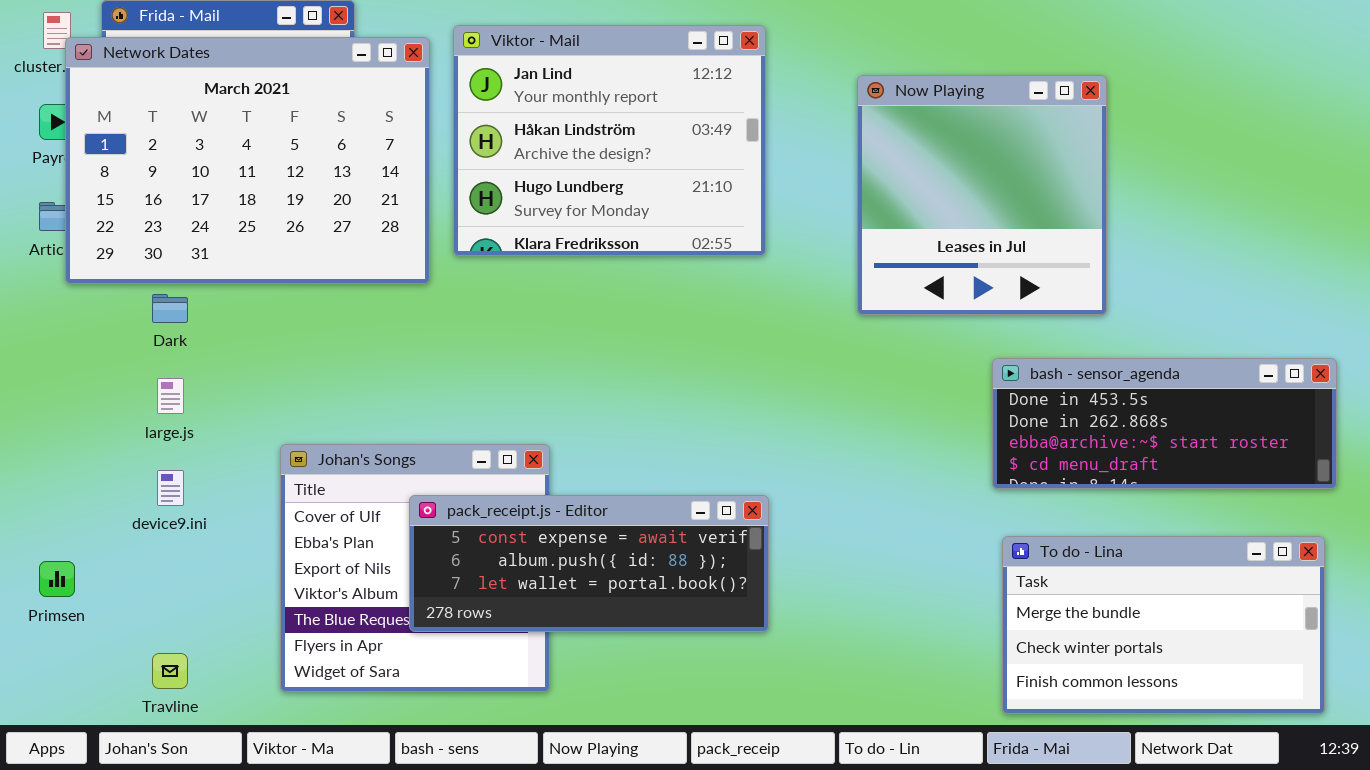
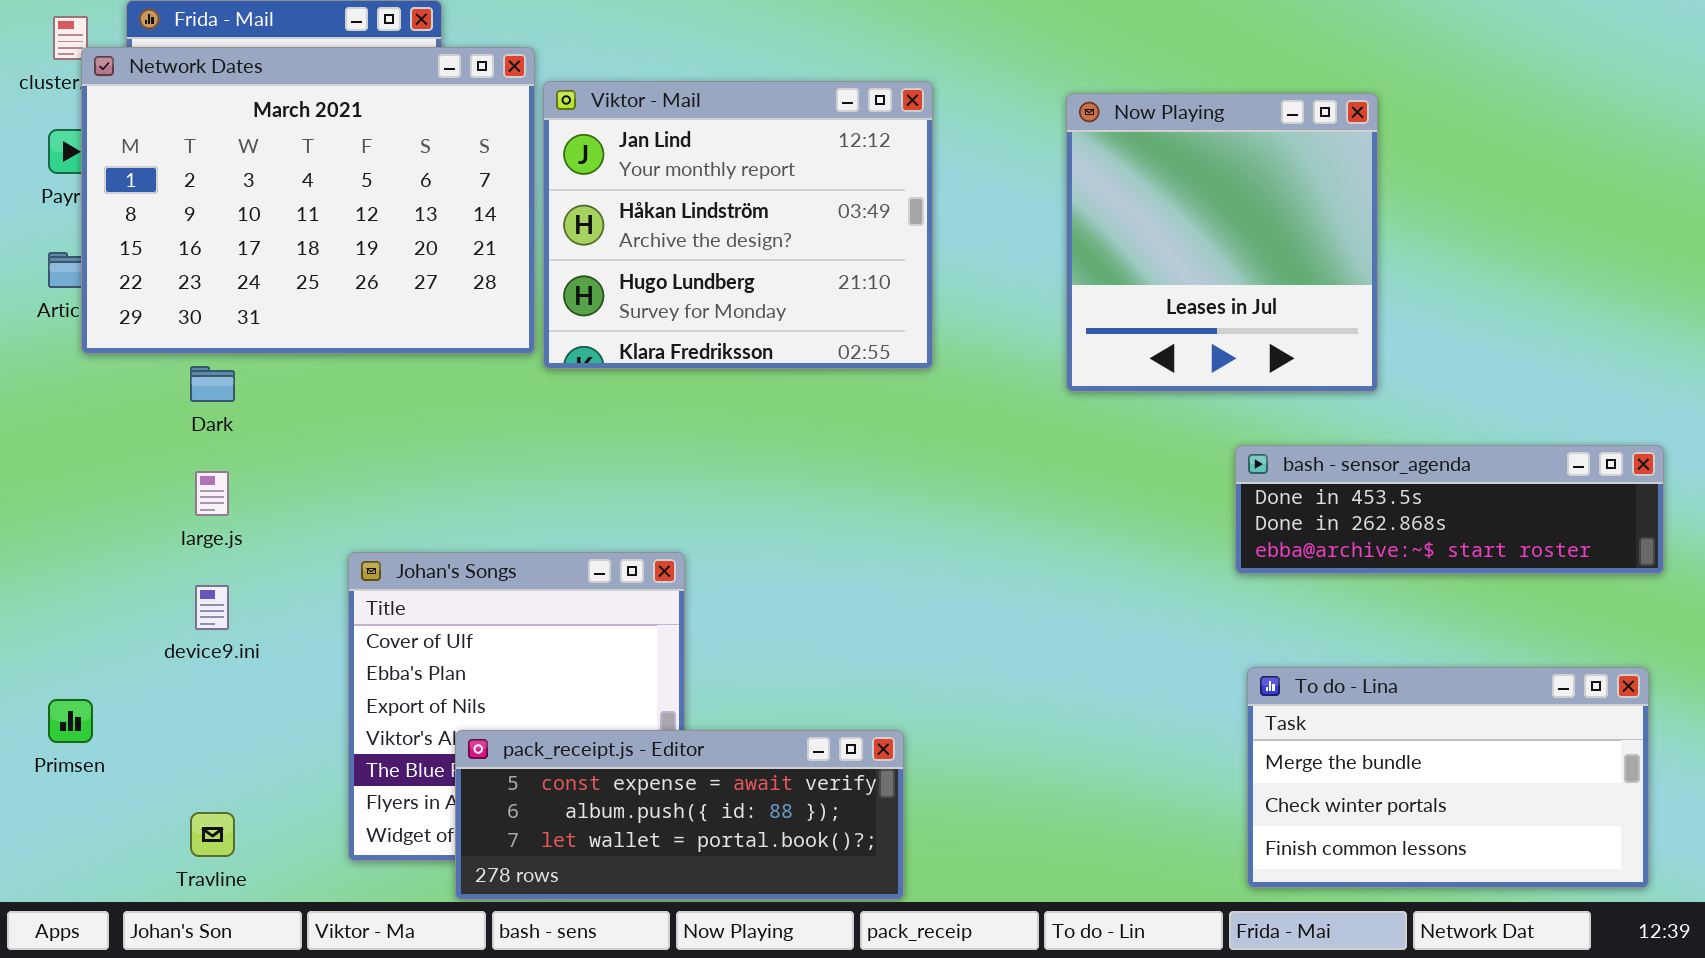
Viktor - Mail: [453,25,766,256] -> [543,81,933,369], moved
bash - sensor_agenda: [992,358,1337,489] -> [1235,445,1664,574], resized
pack_receipt.js - Editor: [409,495,769,632] -> [455,730,904,900], moved

